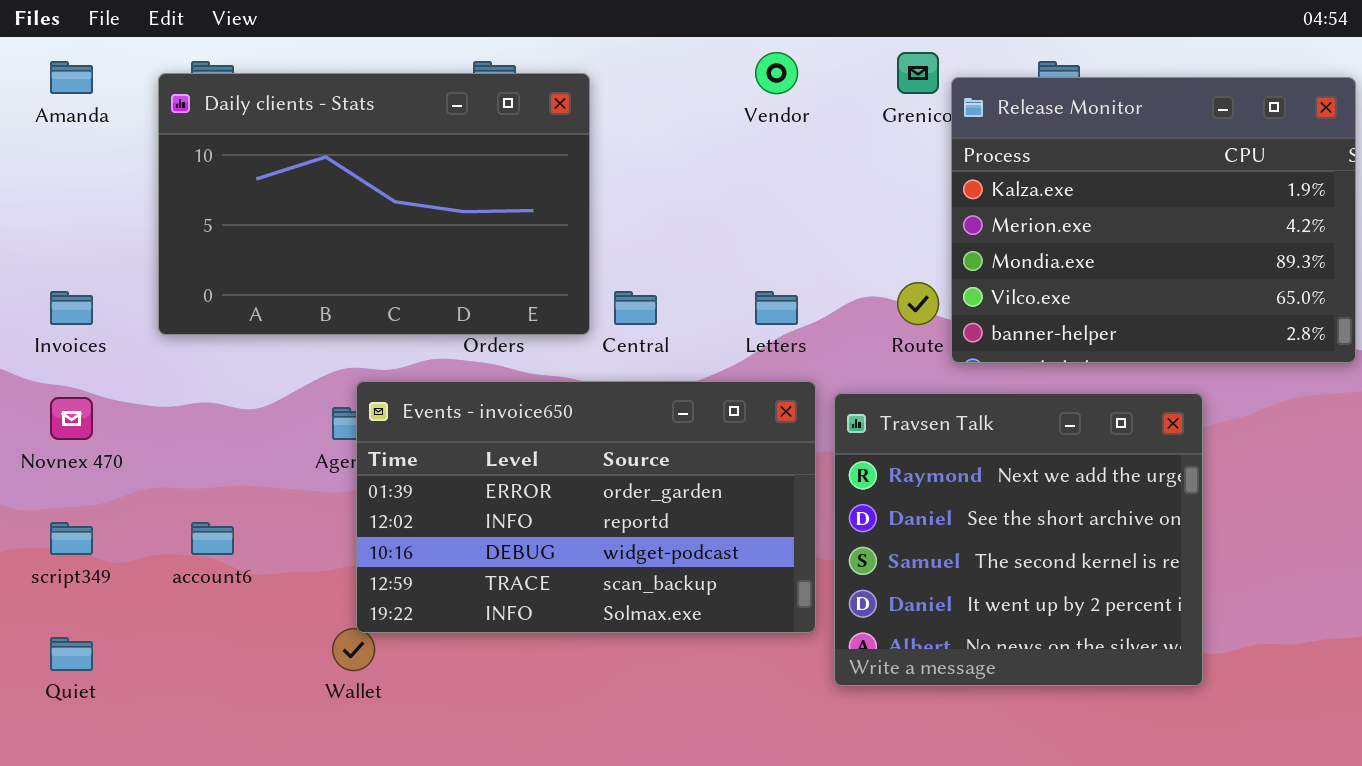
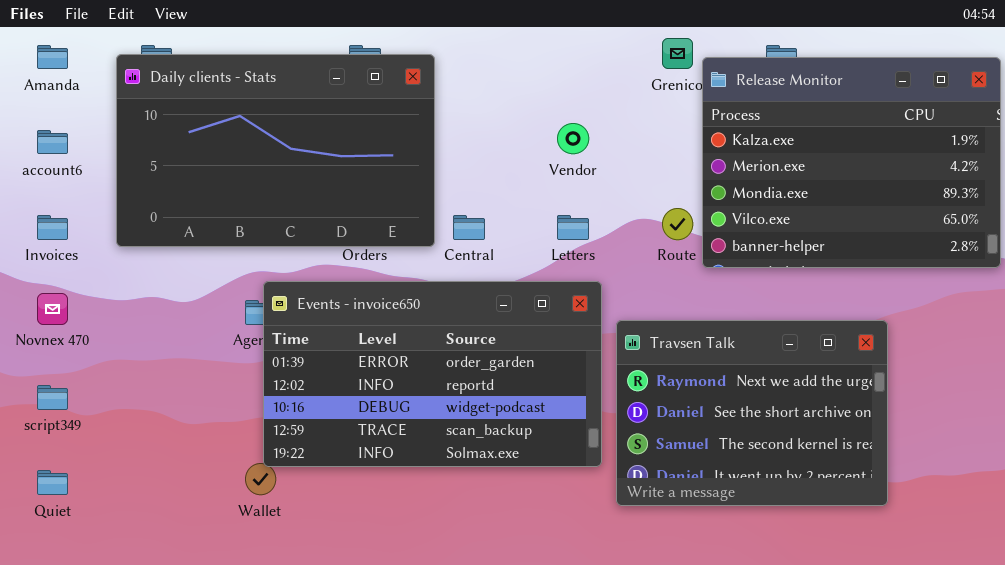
Vendor: [755,52,798,94] -> [557,123,589,154], moved
Travsen Talk: [834,393,1203,686] -> [616,320,888,506], resized
account6: [191,522,234,555] -> [37,130,68,154], moved

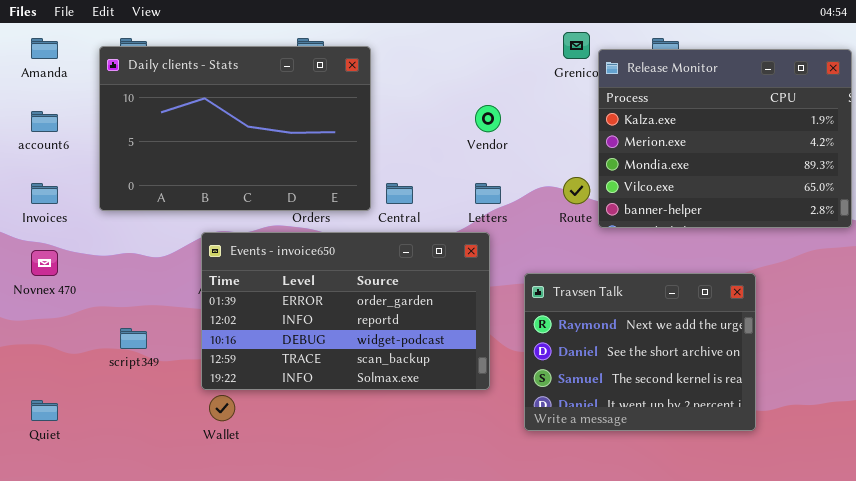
Events - invoice650: [263,281,602,467] -> [201,232,490,390], moved
script349: [37,385,68,410] -> [120,328,147,349], moved

